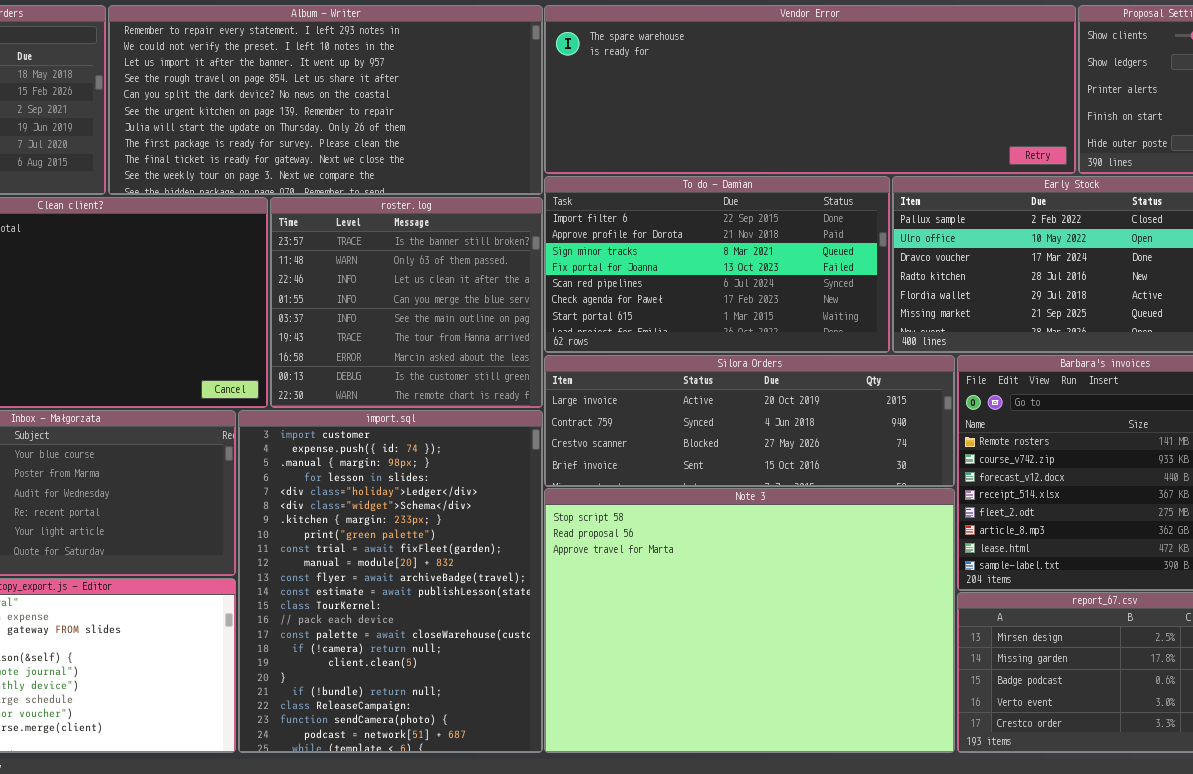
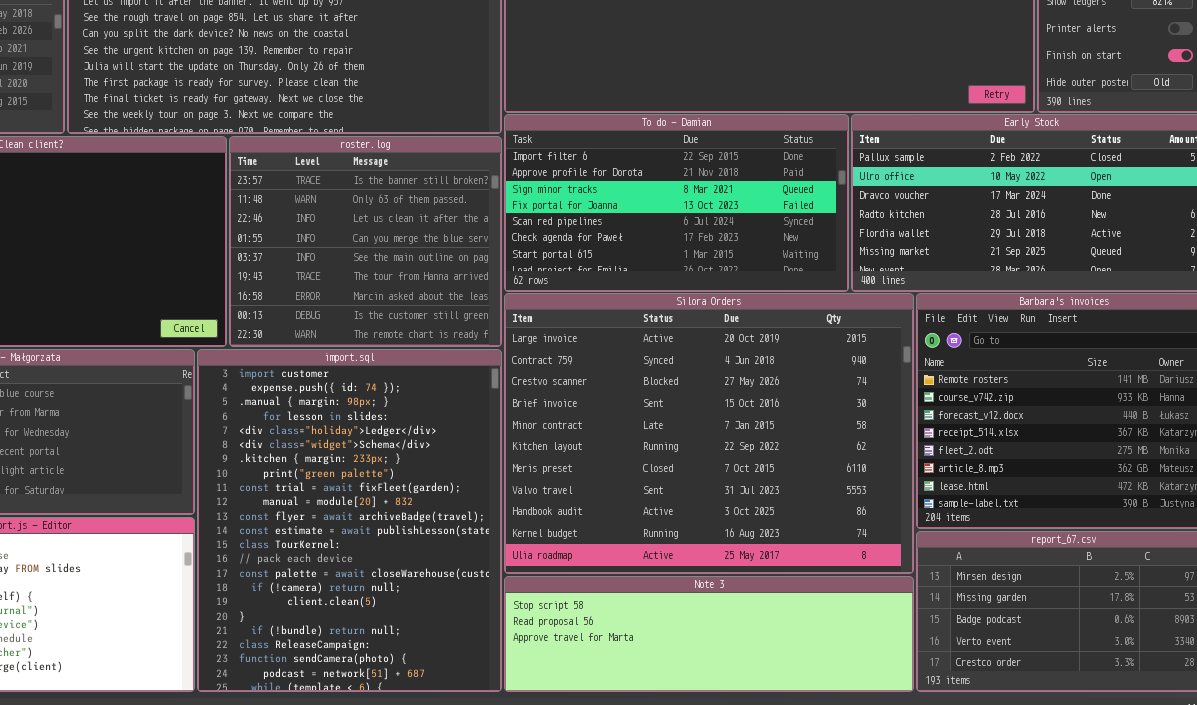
Silora Orders: [544,355,955,487] -> [504,293,914,574], resized
Note 3: [544,488,955,753] -> [504,576,914,692], resized

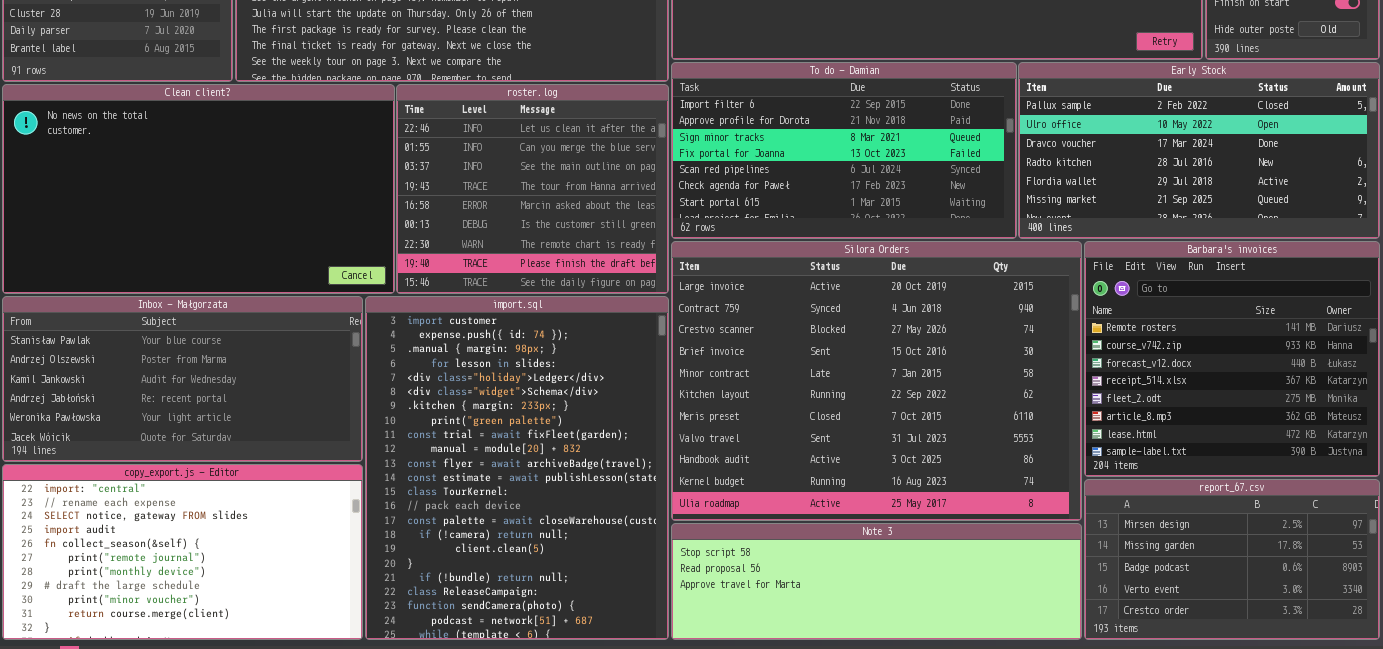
roster.log: [229,136,502,347] -> [396,84,669,294], scrolled down 2 rows

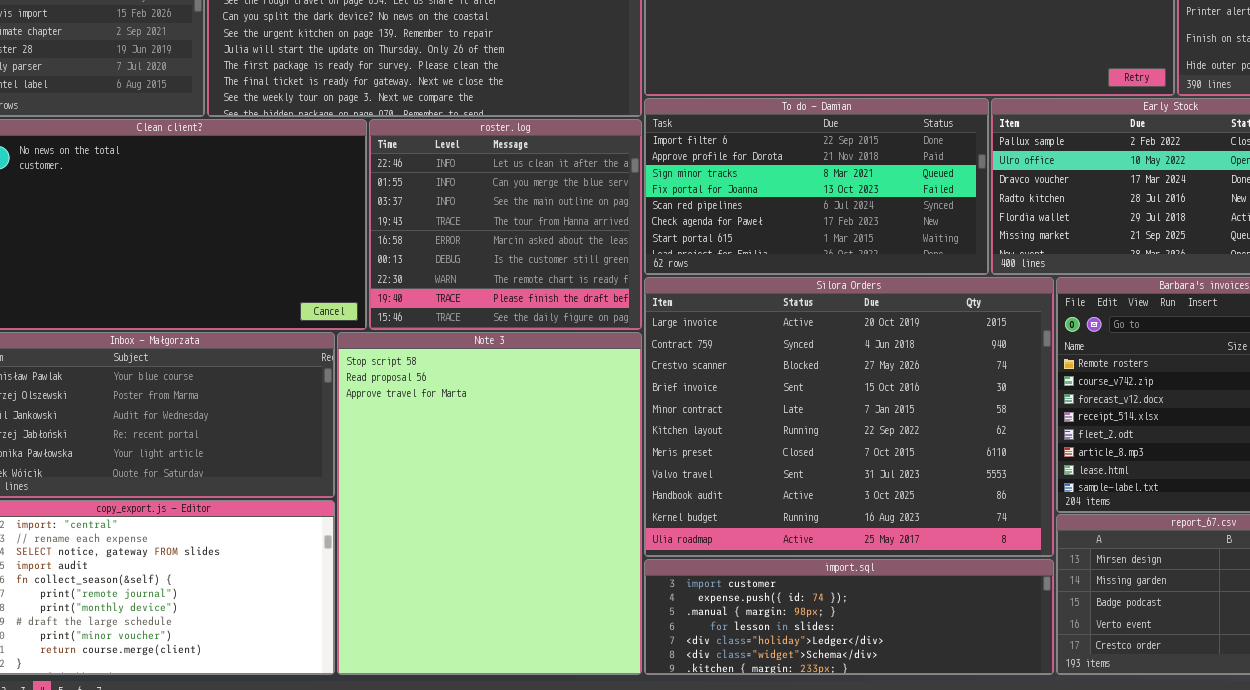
import.sql: [365,296,669,640] -> [644,559,1054,675], moved, resized
Note 3: [671,523,1082,640] -> [337,332,642,675], moved, resized

